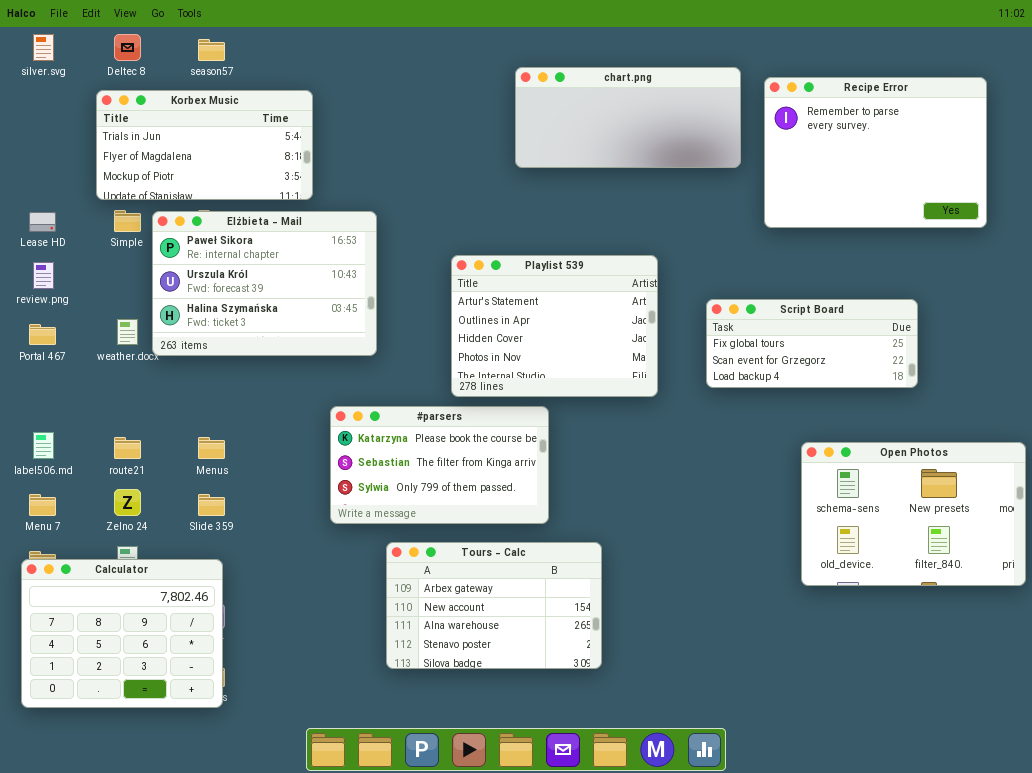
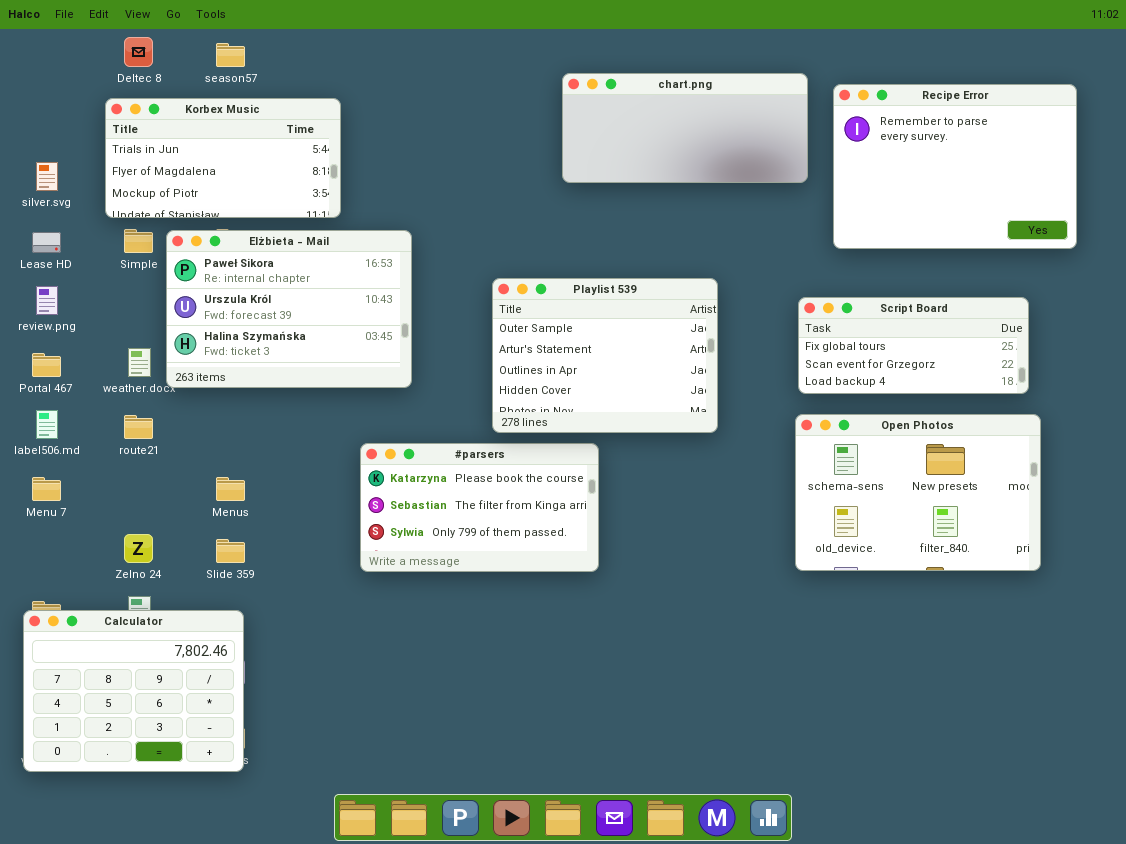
silver.svg: [33,34,54,61] -> [36,162,58,191], moved
Playlist 539: [451,255,658,397] -> [492,278,718,433], scrolled up 1 row
Script Board: [706,299,918,388] -> [798,297,1029,394], moved
label506.md: [33,432,54,459] -> [36,410,58,439], moved
route21: [114,437,141,459] -> [124,415,153,439], moved
Open Photos: [801,442,1026,586] -> [795,414,1041,571], moved
Menu 7: [29,494,56,516] -> [32,477,61,501], moved
Tours - Calc: [386,542,602,669] -> none, closed

